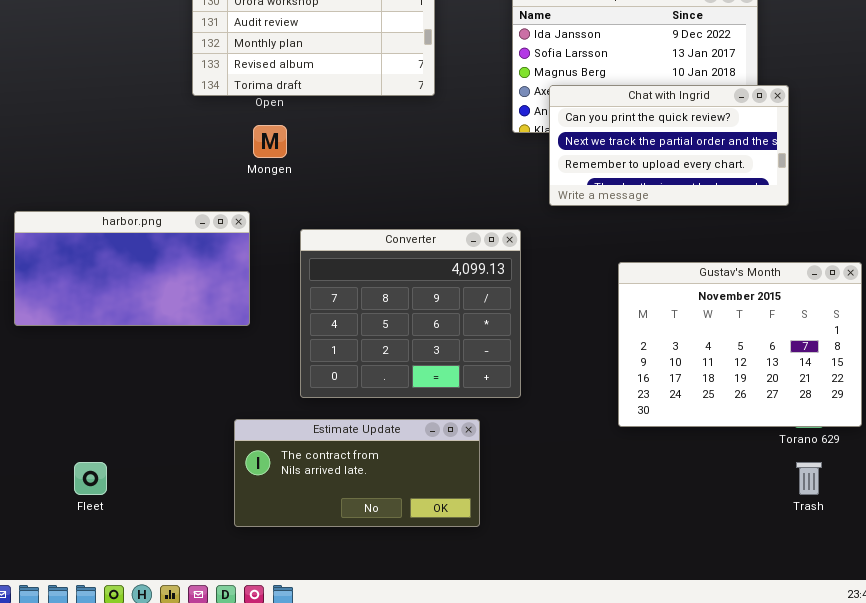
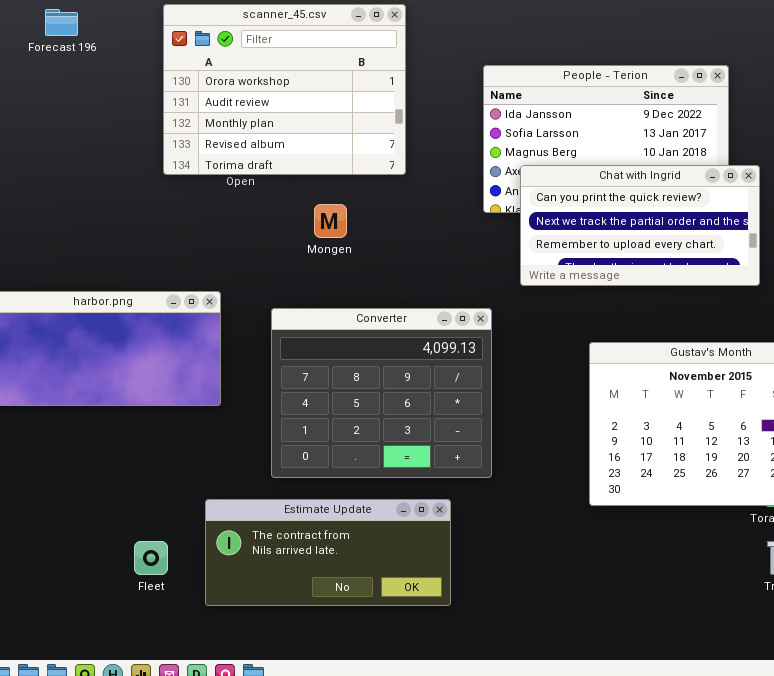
Mongen: [253,125,287,158] -> [314,204,347,238], moved
Fleet: [74,462,107,495] -> [134,541,168,575], moved

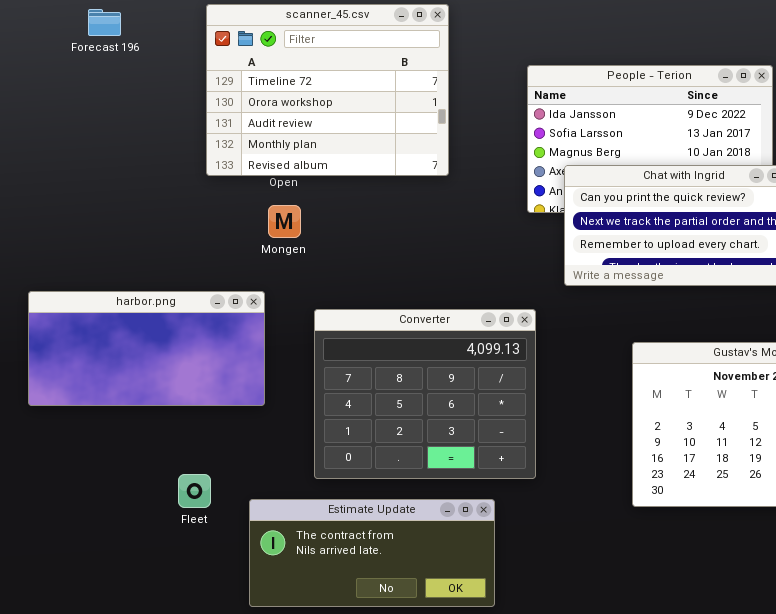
scanner_45.csv: [163,4,406,175] -> [206,4,449,176], scrolled up 1 row
Mongen: [314,204,347,238] -> [268,205,301,238], moved
Fleet: [134,541,168,575] -> [178,474,211,508], moved

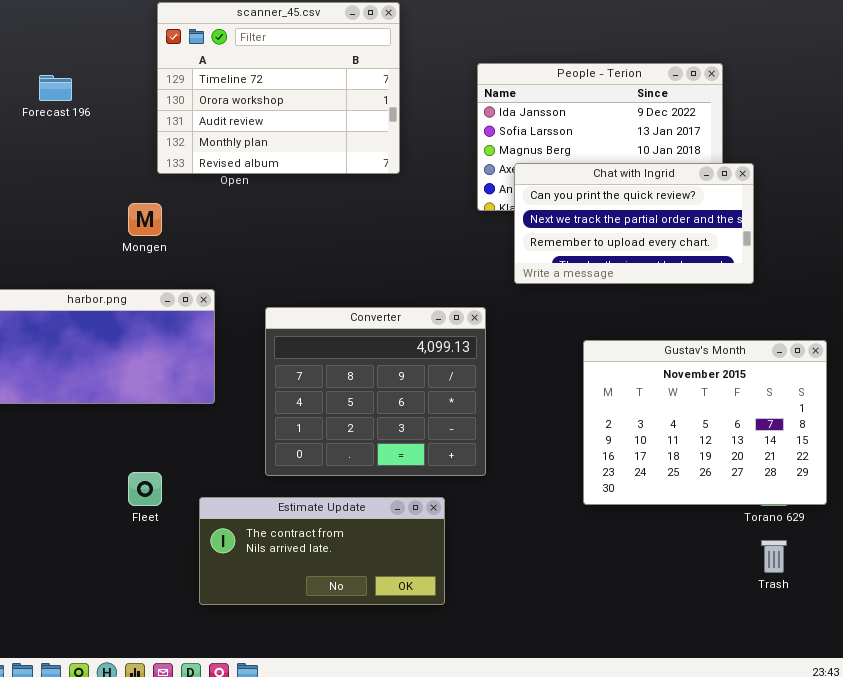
Forecast 196: [88,9,121,36] -> [39,75,72,101], moved
Mongen: [268,205,301,238] -> [128,203,162,236], moved

